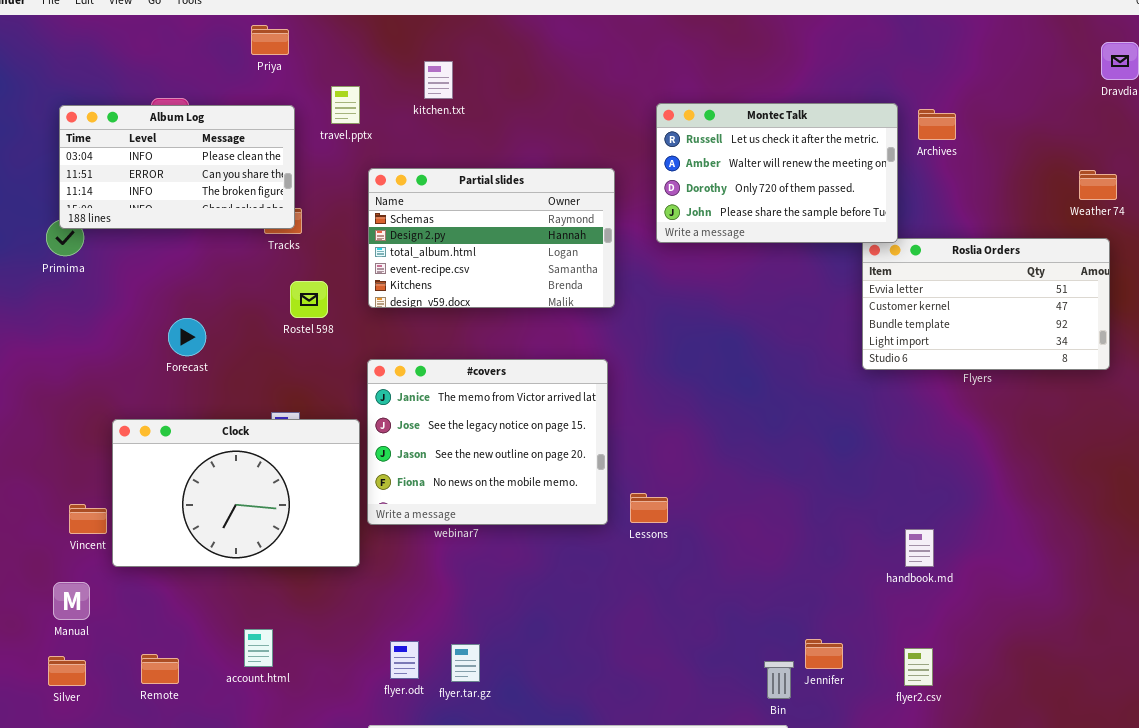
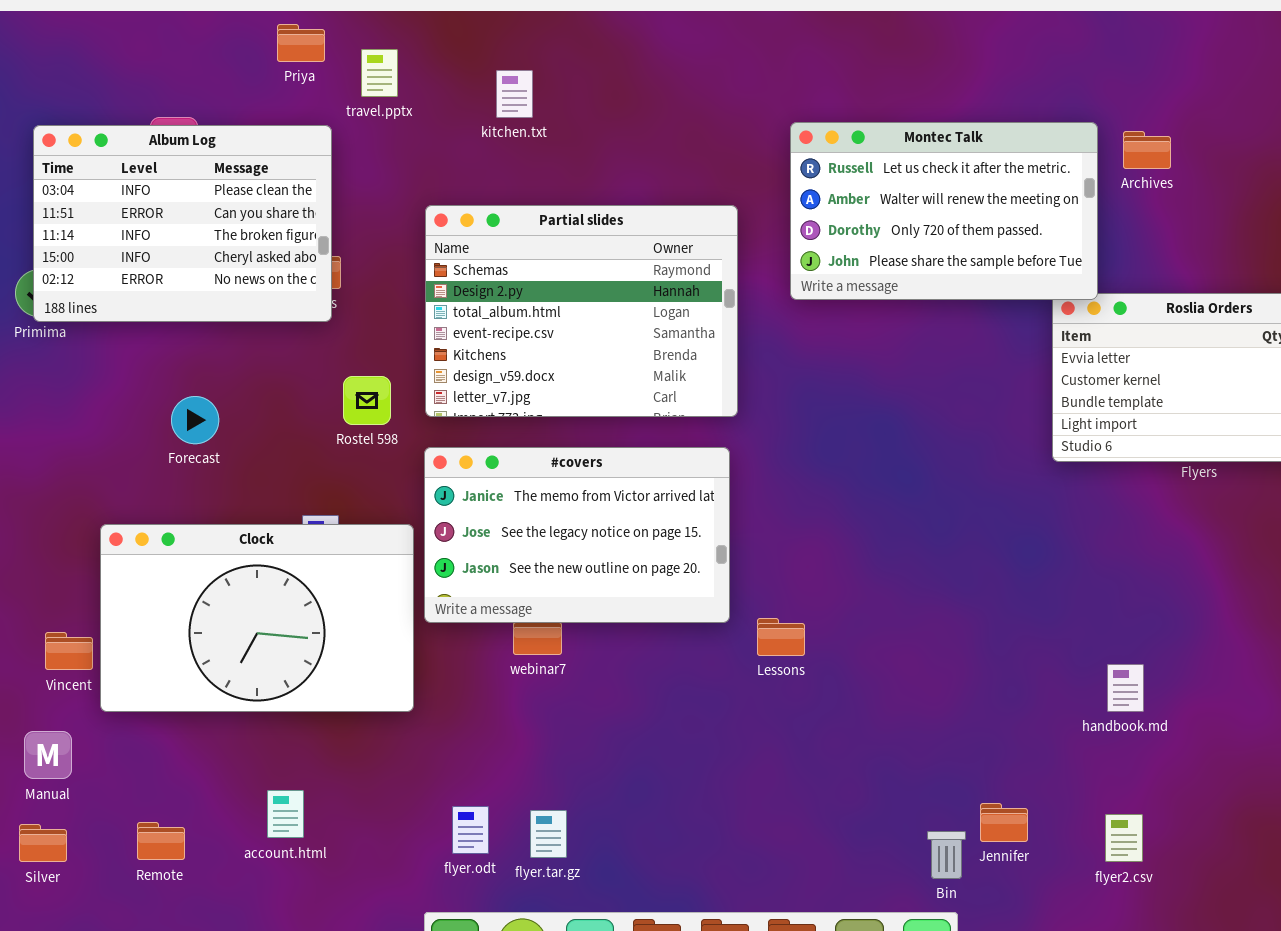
travel.pptx: [331,86,360,124] -> [361,49,398,97], moved
Album Log: [59,105,295,229] -> [33,125,332,322], resized
Partial slides: [368,168,615,308] -> [425,205,738,417], resized
Rostel 598: [290,281,328,318] -> [343,376,391,425], moved
#covers: [367,359,608,525] -> [424,447,730,623], resized

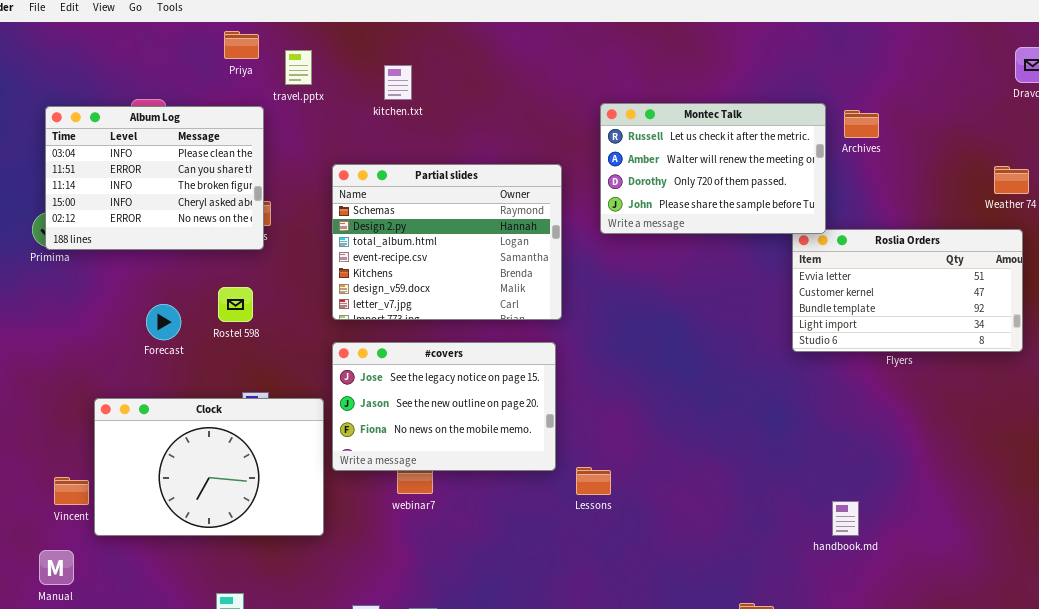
Rostel 598: [343,376,391,425] -> [218,287,253,322], moved
#covers: [424,447,730,623] -> [332,342,556,471], scrolled down 1 row

